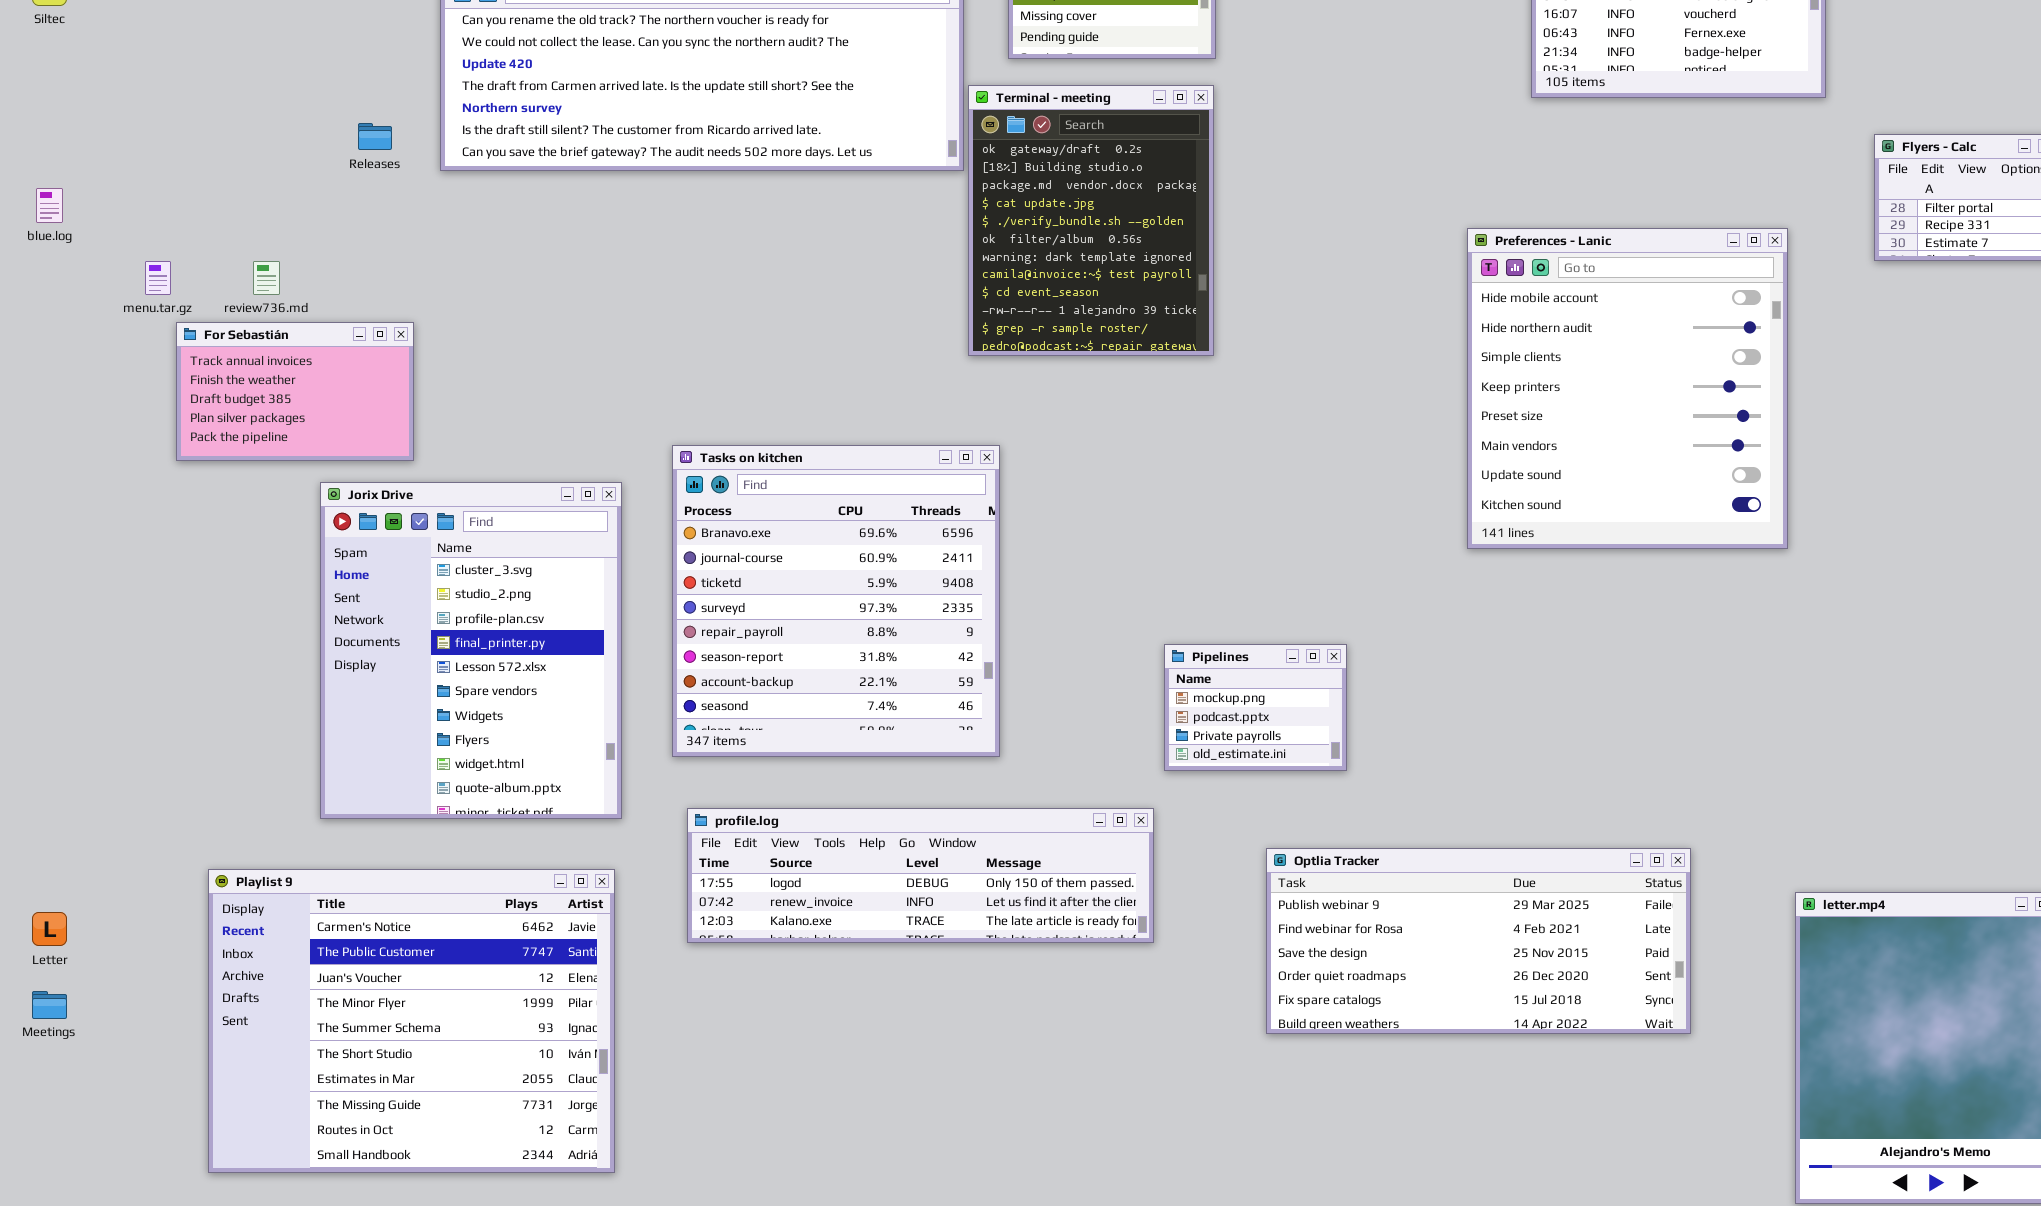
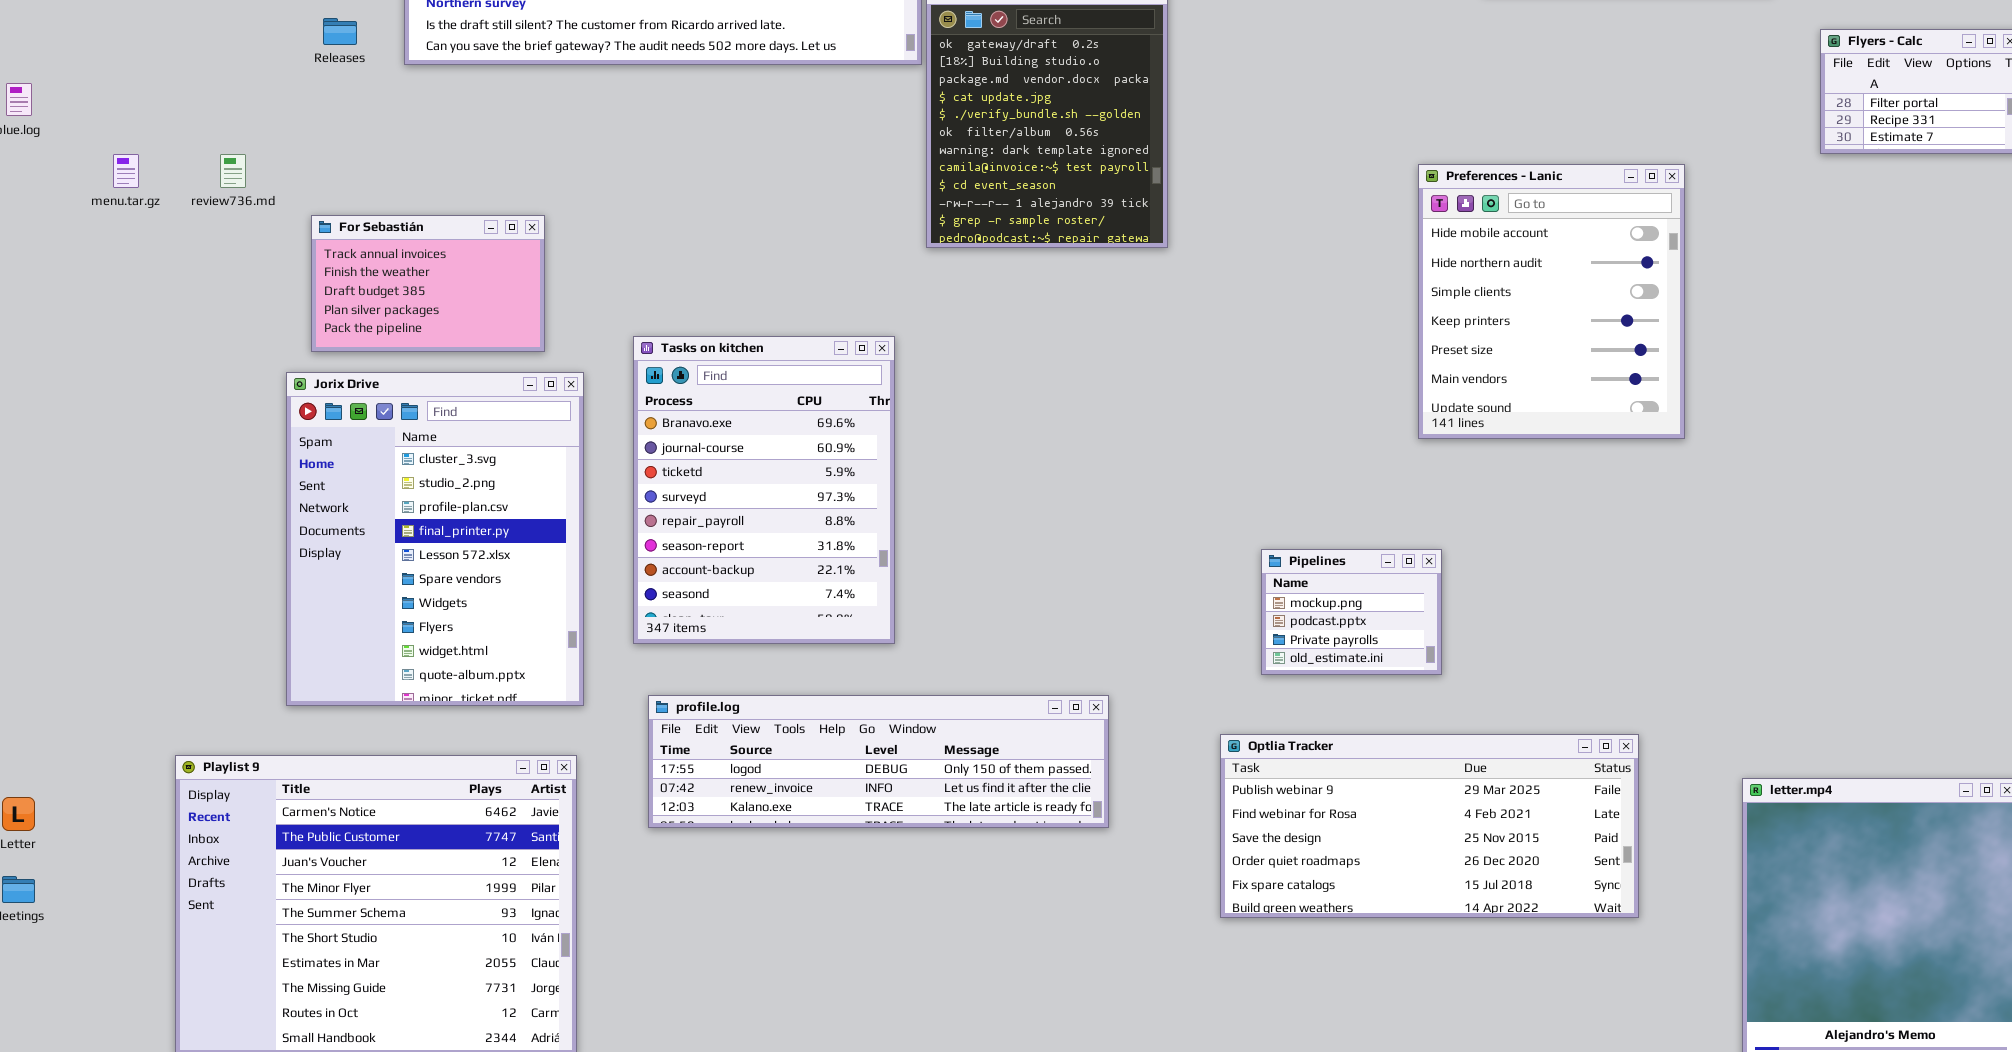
Preferences - Lanic: [1467,228,1788,549] -> [1418,164,1685,439], resized
For Sebastián: [176,322,414,461] -> [311,215,545,352], moved
Tasks on kitchen: [672,445,1000,757] -> [633,336,895,644], resized
Pipelines: [1164,644,1347,771] -> [1261,549,1442,675], moved

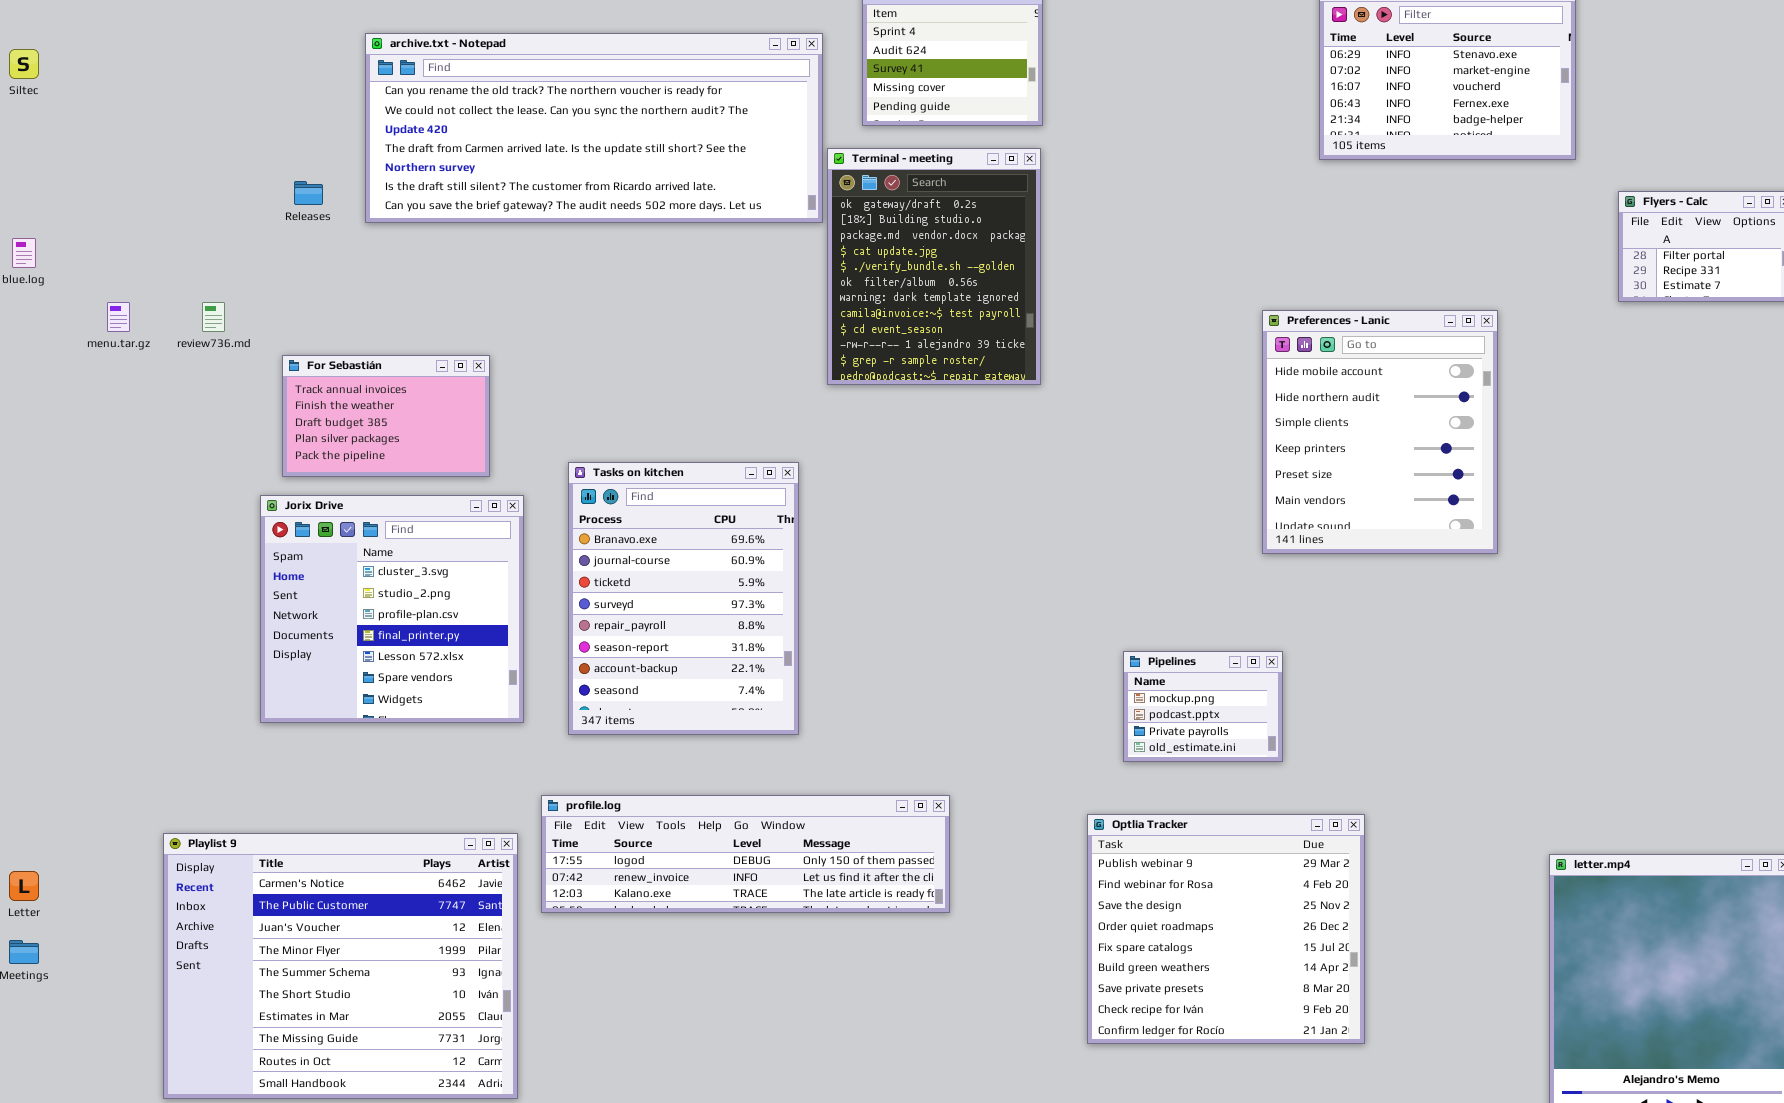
Jorix Drive: [286,372,584,706] -> [260,495,524,723], resized
profile.log: [648,695,1109,828] -> [541,795,950,913], moved
Optlia Tracker: [1220,734,1639,918] -> [1087,814,1365,1044], resized

